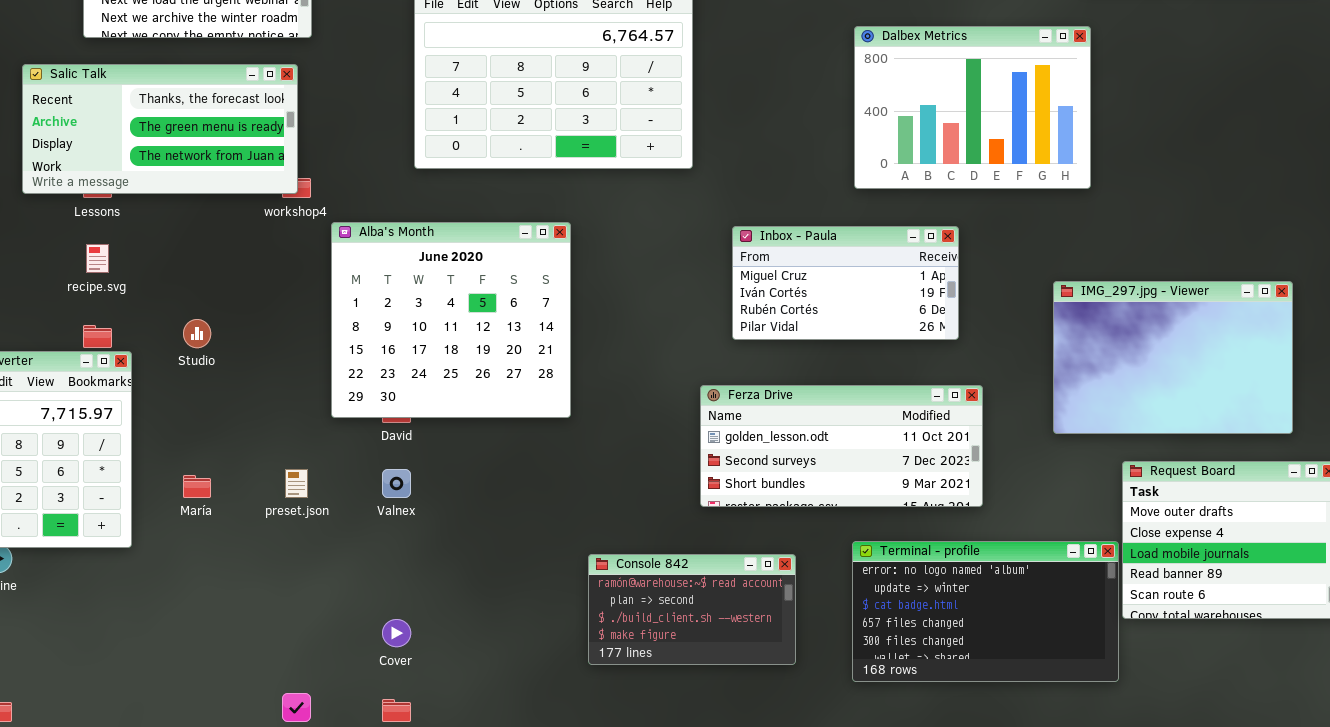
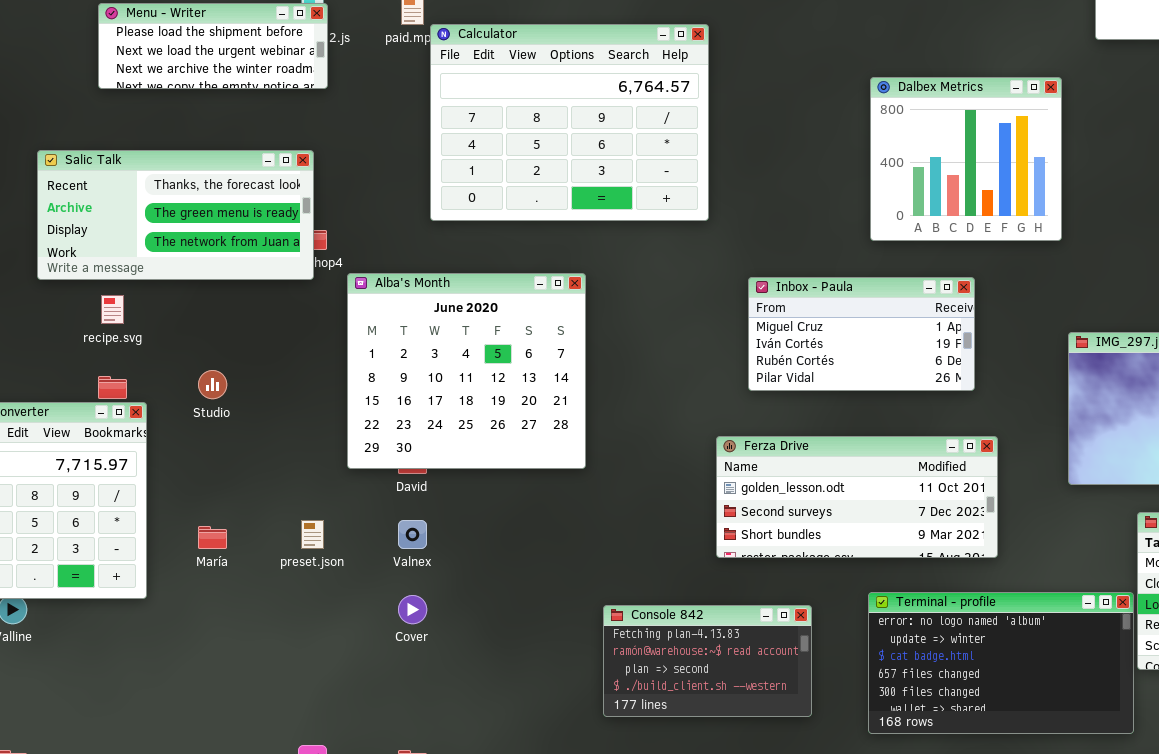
Dalbex Metrics: [854,26,1091,189] -> [870,77,1062,241], resized
Salic Talk: [22,64,298,194] -> [37,150,314,280], moved
Console 842: [588,554,796,665] -> [603,605,812,717], scrolled up 1 row
Cover: [382,619,411,647] -> [398,595,427,624], moved

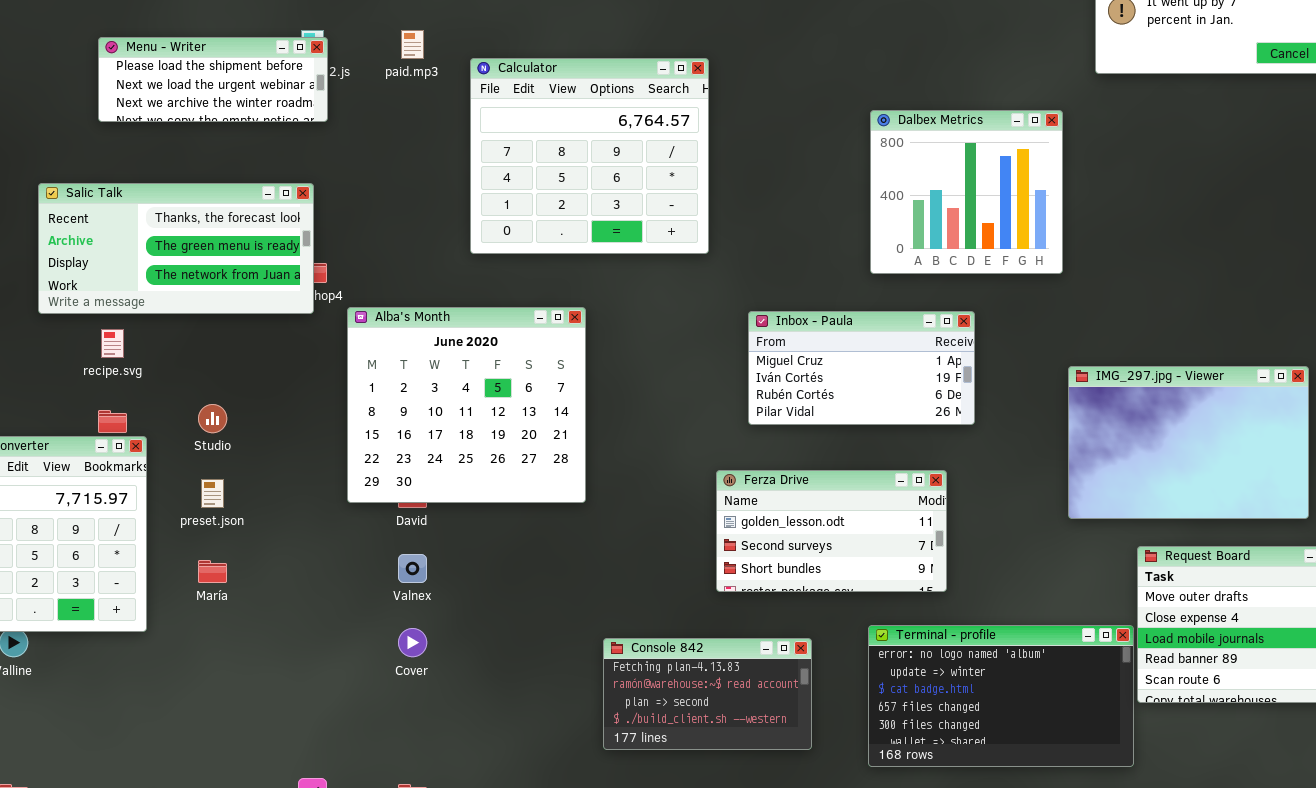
Calculator: [430,24,709,221] -> [470,58,709,254], resized
Ferza Drive: [716,436,998,558] -> [716,470,947,592], resized
preset.json: [301,520,324,549] -> [201,479,224,508], moved

